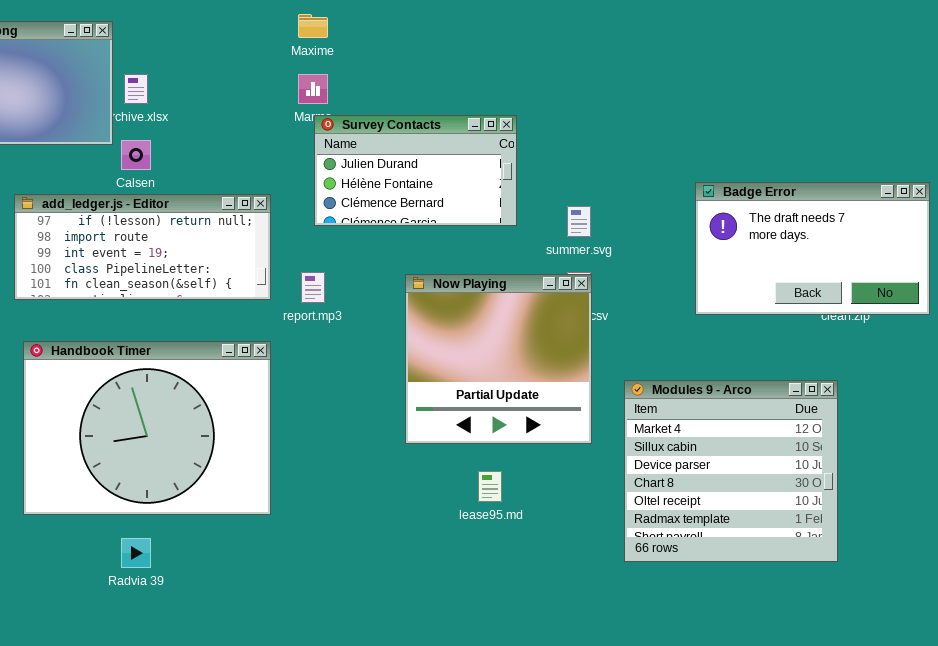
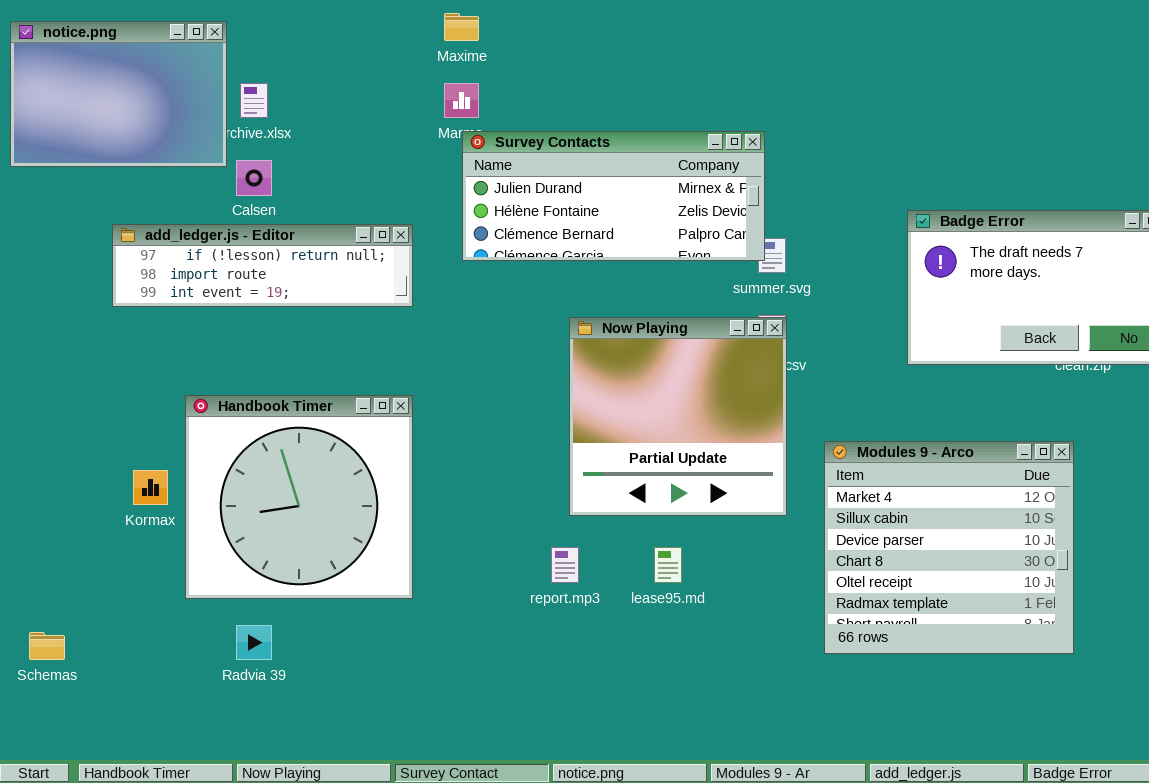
Survey Contacts: [314,115,517,226] -> [462,131,765,261], resized
add_ledger.js - Editor: [14,194,271,300] -> [112,224,413,307], resized
report.mp3: [301,272,325,303] -> [551,547,579,583], moved
Handbook Timer: [23,341,271,515] -> [185,395,413,599], resized

